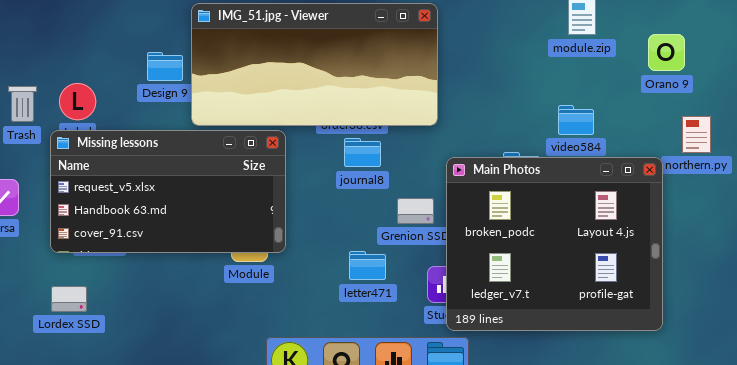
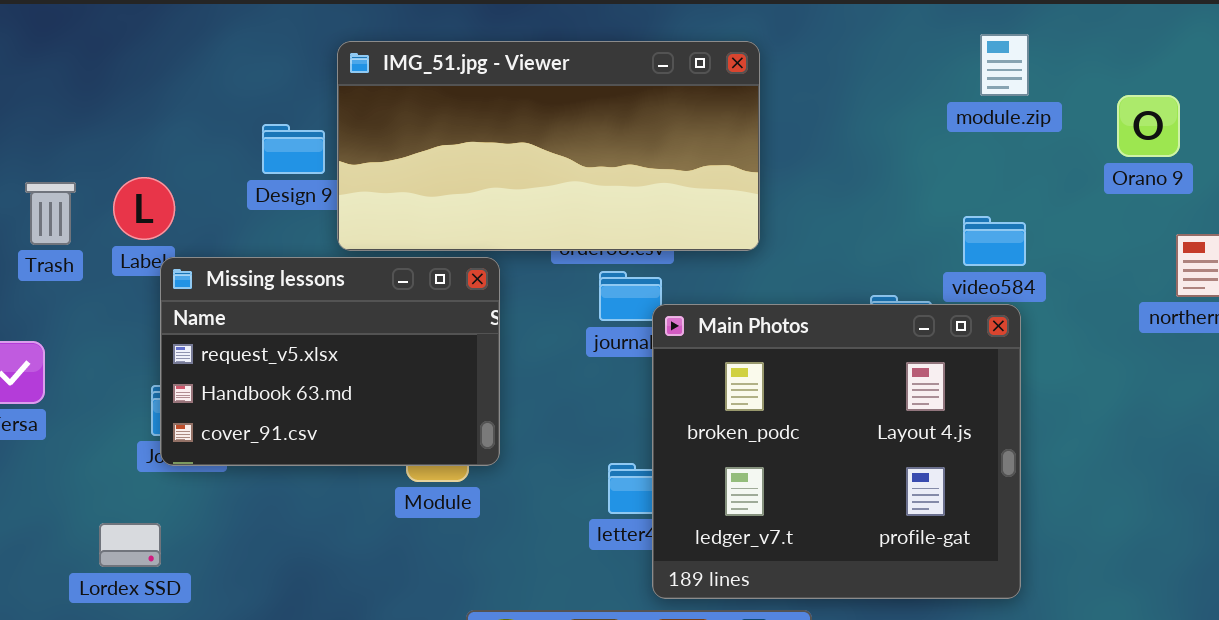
Missing lessons: [50,130,286,253] -> [160,257,500,466], resized
Main Photos: [446,157,663,331] -> [652,304,1021,599], moved

